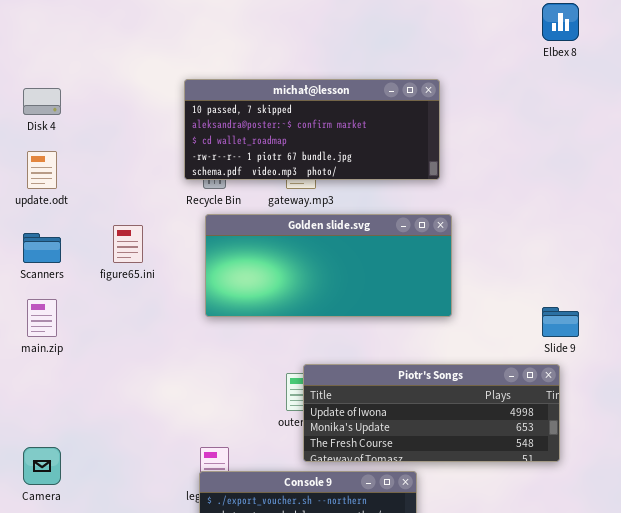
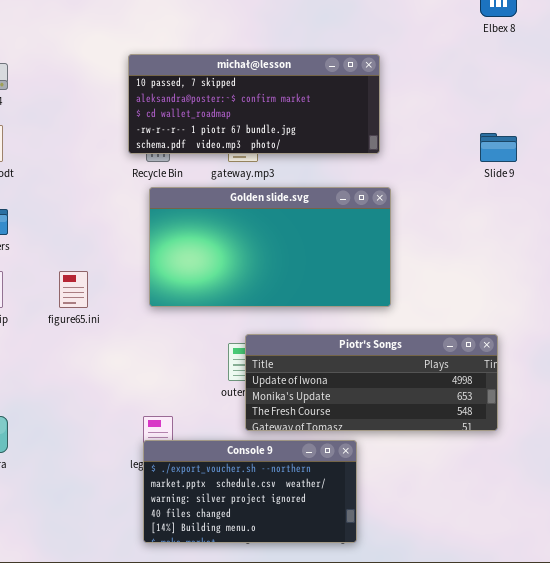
Golden slide.svg: [205,214,452,317] -> [149,187,391,307], resized
figure65.ini: [113,225,143,263] -> [59,271,88,308], moved
Slide 9: [542,307,579,337] -> [480,133,517,162], moved

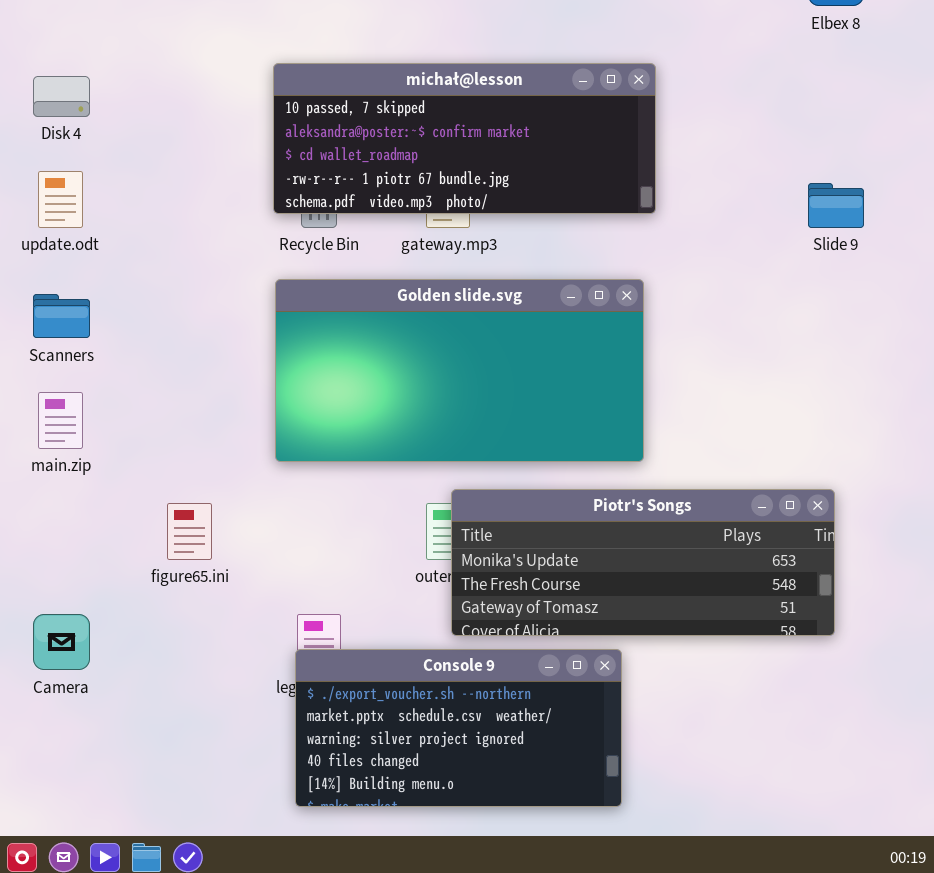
Golden slide.svg: [149,187,391,307] -> [275,279,644,462], moved
figure65.ini: [59,271,88,308] -> [167,503,212,560], moved
Piotr's Songs: [245,334,498,431] -> [451,489,835,636], scrolled down 1 row

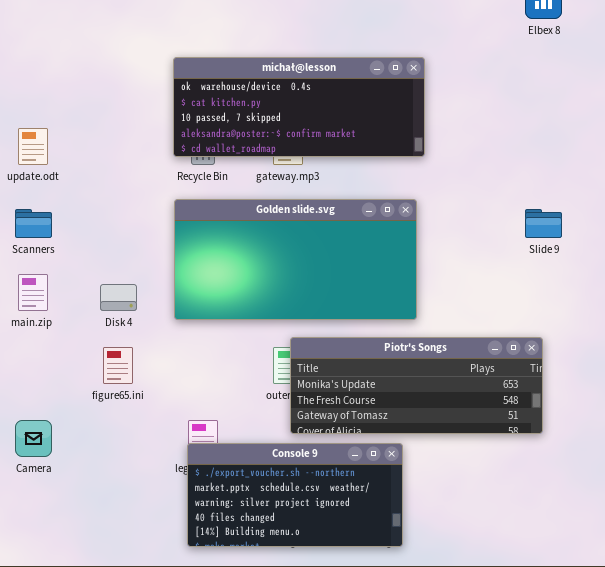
michał@lesson: [273,63,656,214] -> [173,57,425,157], scrolled up 2 rows
Disk 4: [33,76,90,117] -> [100,284,137,311], moved
Slide 9: [808,183,864,228] -> [525,209,562,238], moved

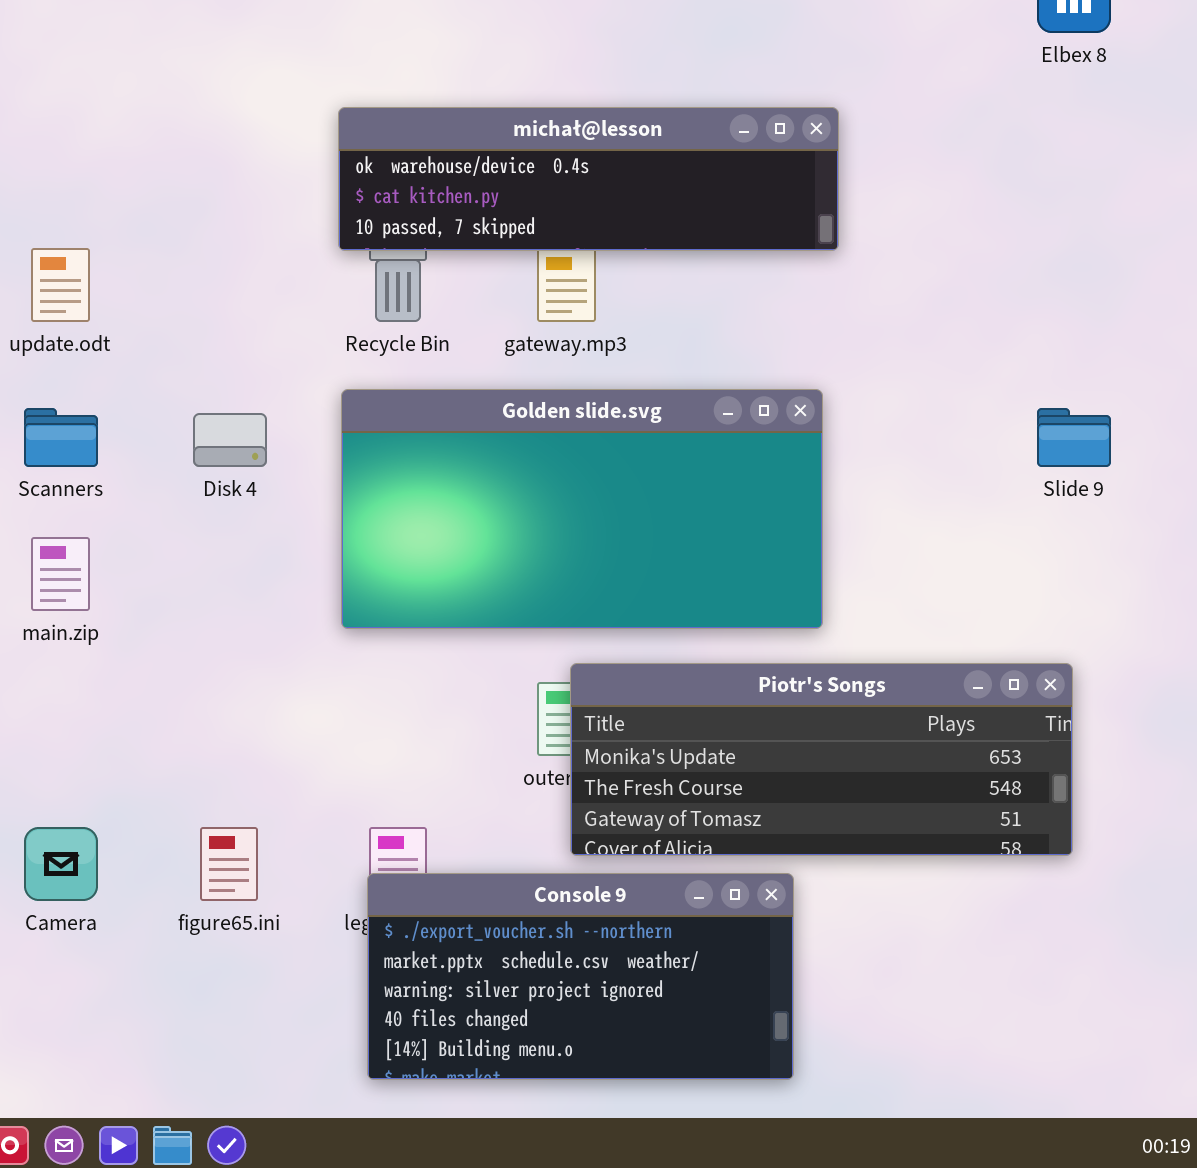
michał@lesson: [173,57,425,157] -> [338,107,839,251], resized
Disk 4: [100,284,137,311] -> [193,413,267,467], moved
figure65.ini: [103,347,133,384] -> [200,827,258,901], moved

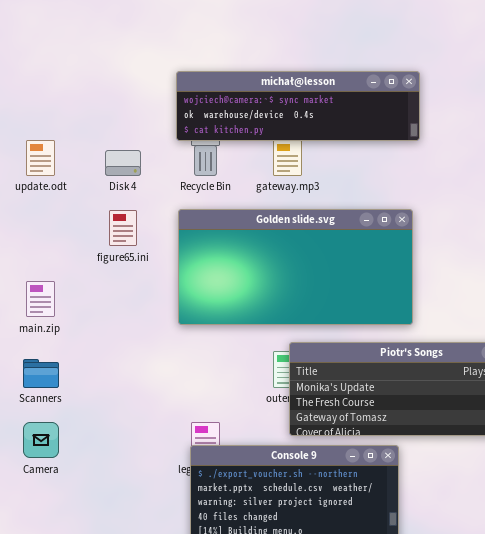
michał@lesson: [338,107,839,251] -> [176,71,420,141], scrolled up 1 row
Scanners: [24,408,98,467] -> [23,359,59,388], moved
Disk 4: [193,413,267,467] -> [105,150,141,176], moved
figure65.ini: [200,827,258,901] -> [109,210,137,246], moved

